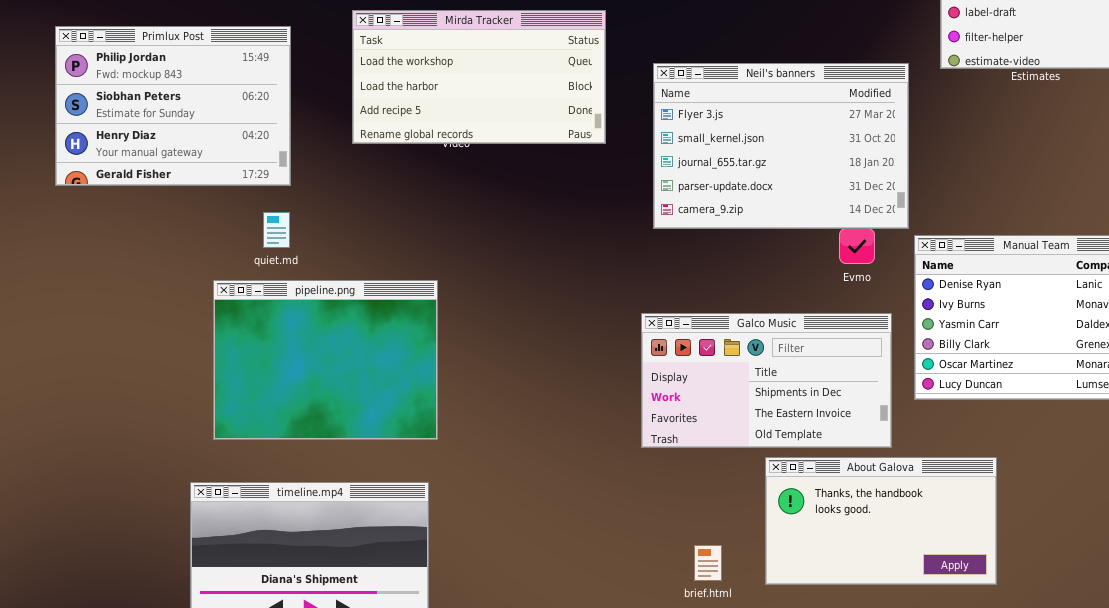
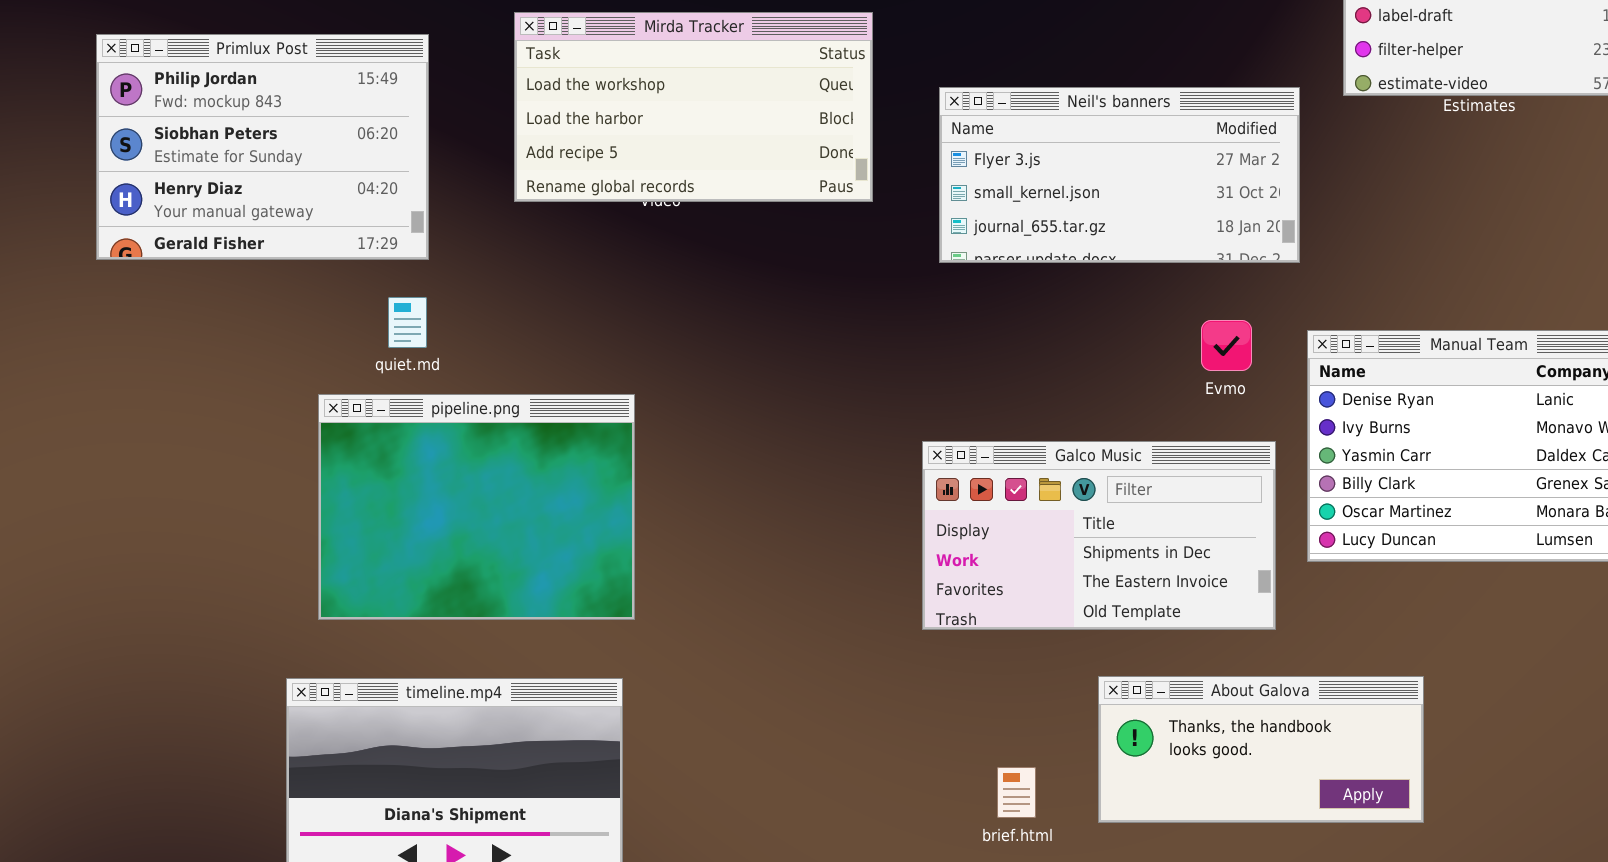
Neil's banners: [653,63,909,229] -> [939,87,1300,263], resized
About Galova: [765,457,997,585] -> [1098,676,1424,823], resized

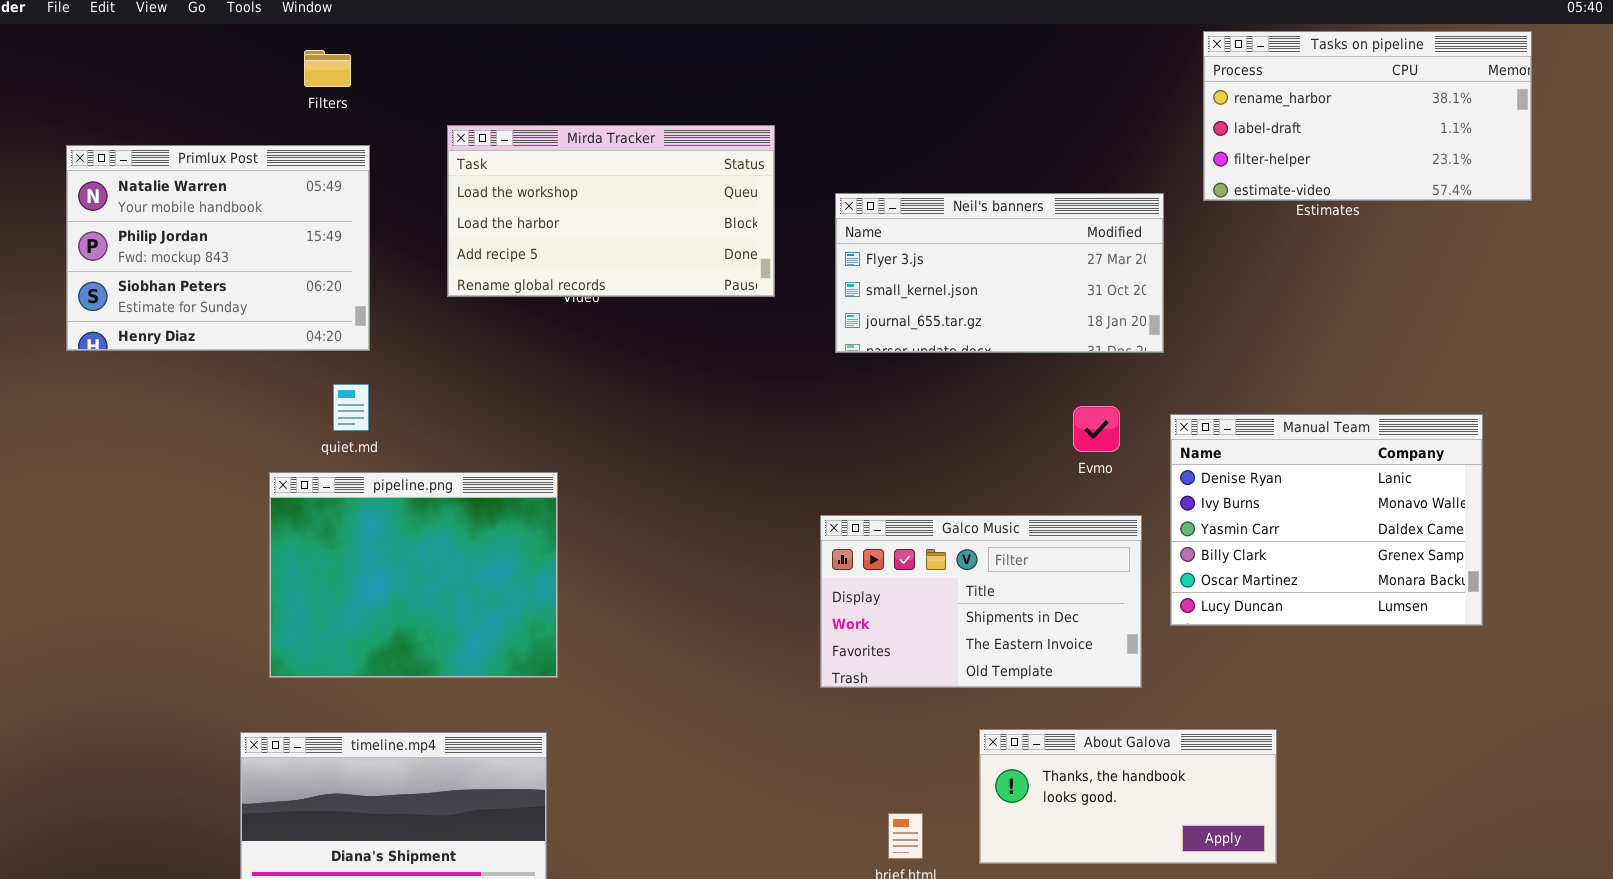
Primlux Post: [96,34,429,260] -> [66,145,370,351], scrolled up 1 row

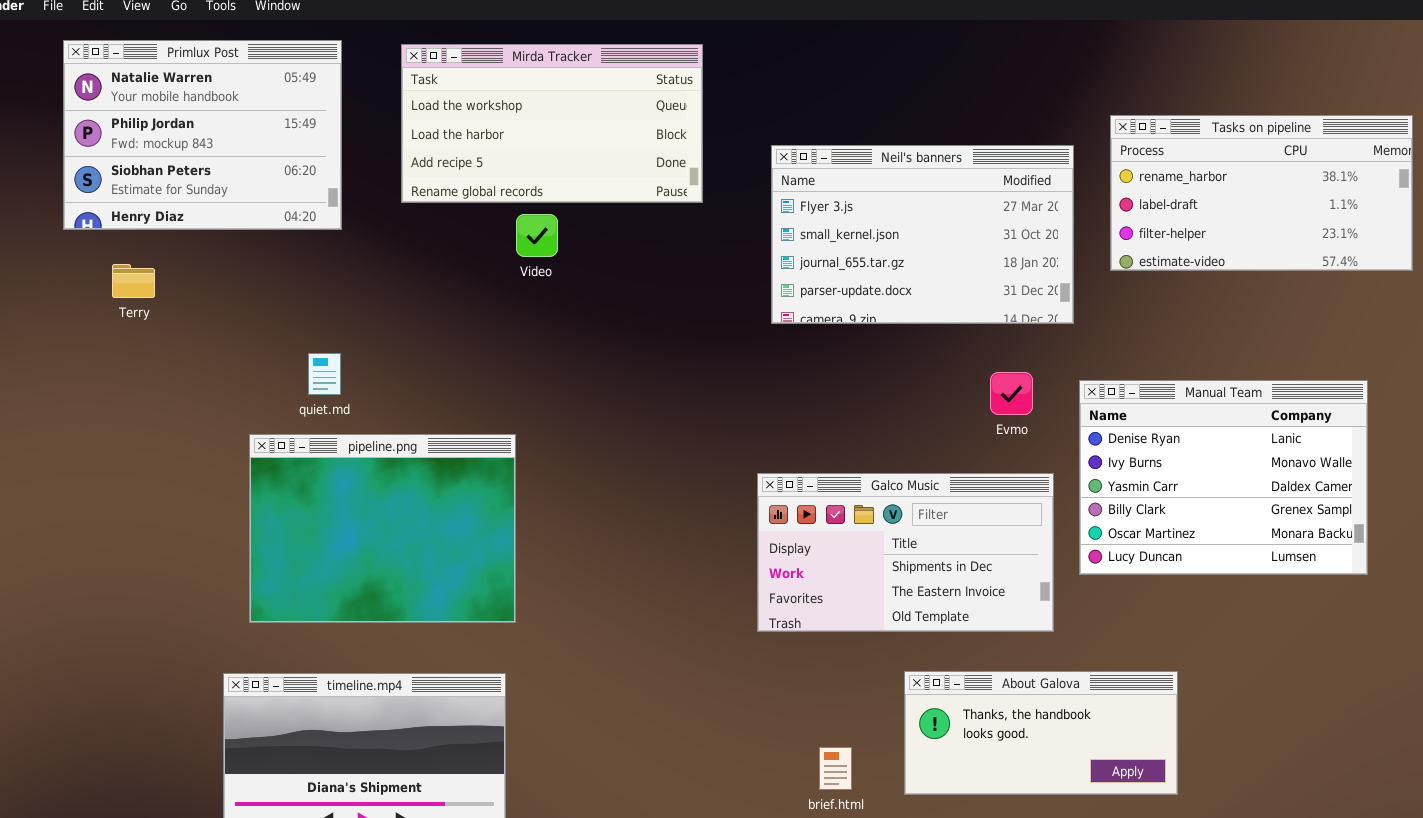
Tasks on pipeline: [1203,31,1532,201] -> [1110,115,1413,271], moved
Mirda Tracker: [447,125,775,297] -> [401,44,703,203], moved
Primlux Post: [66,145,370,351] -> [63,40,342,230], moved
Neil's banners: [835,193,1164,353] -> [771,145,1074,324], resized

